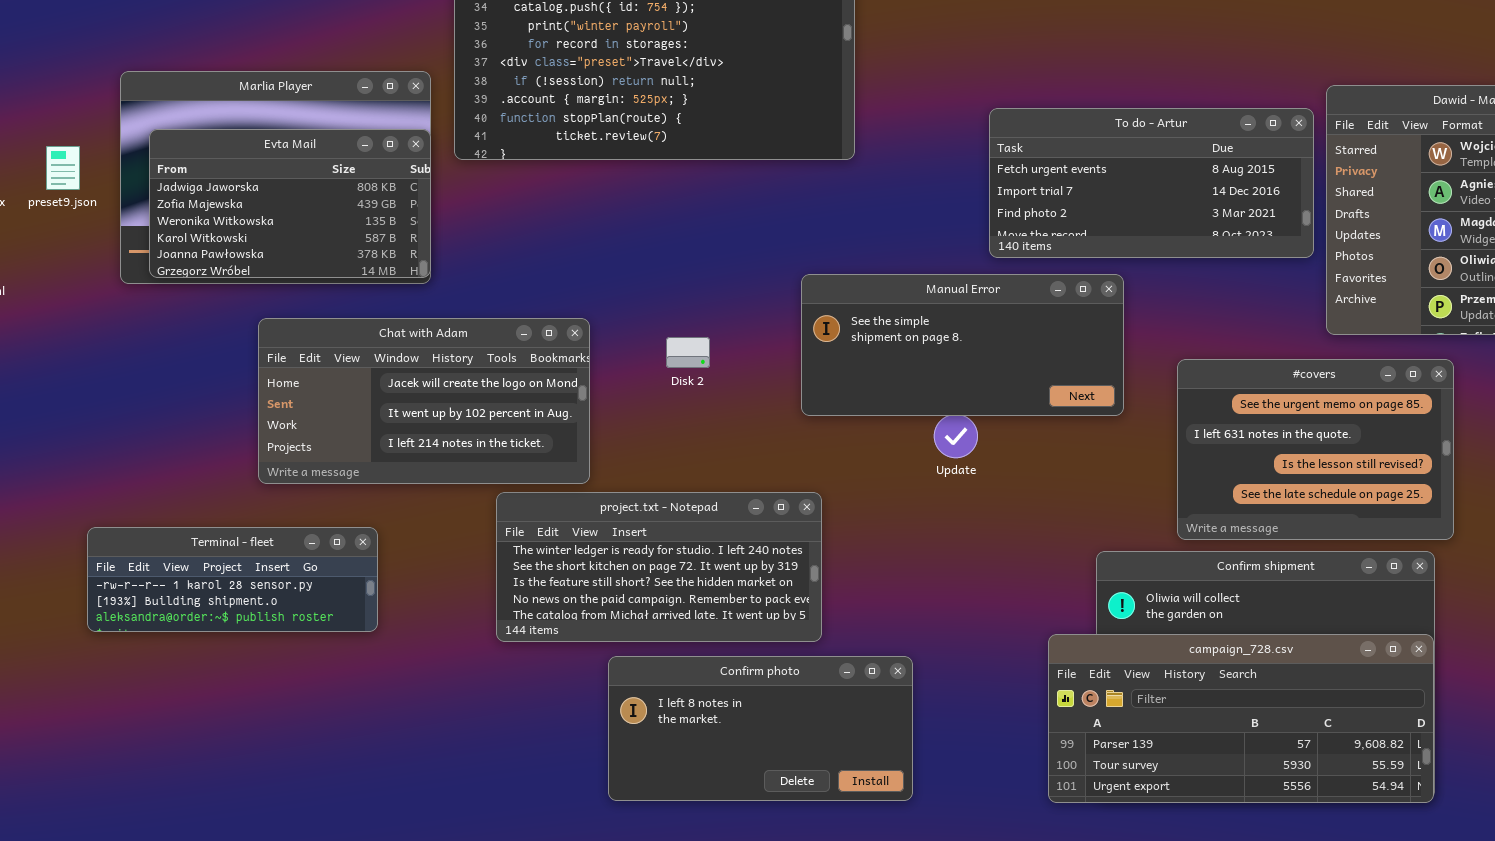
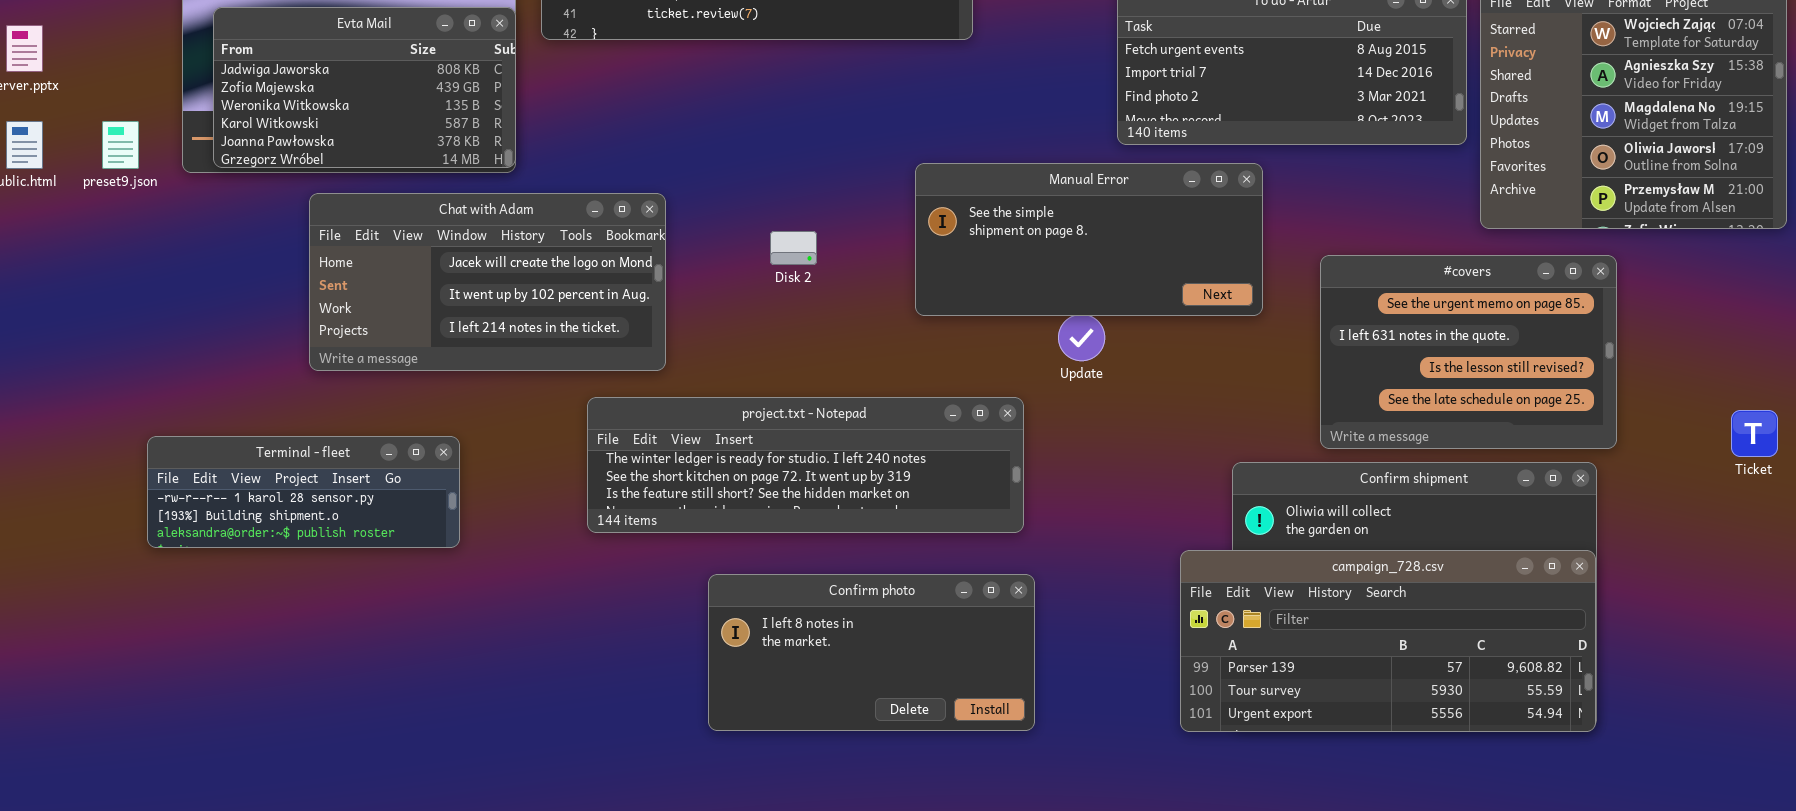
preset9.json: [46,146,80,190] -> [102,121,139,169], moved
Chat with Adam: [258,318,590,484] -> [309,193,666,371], moved
project.txt - Notepad: [496,492,822,642] -> [587,397,1024,533], resized

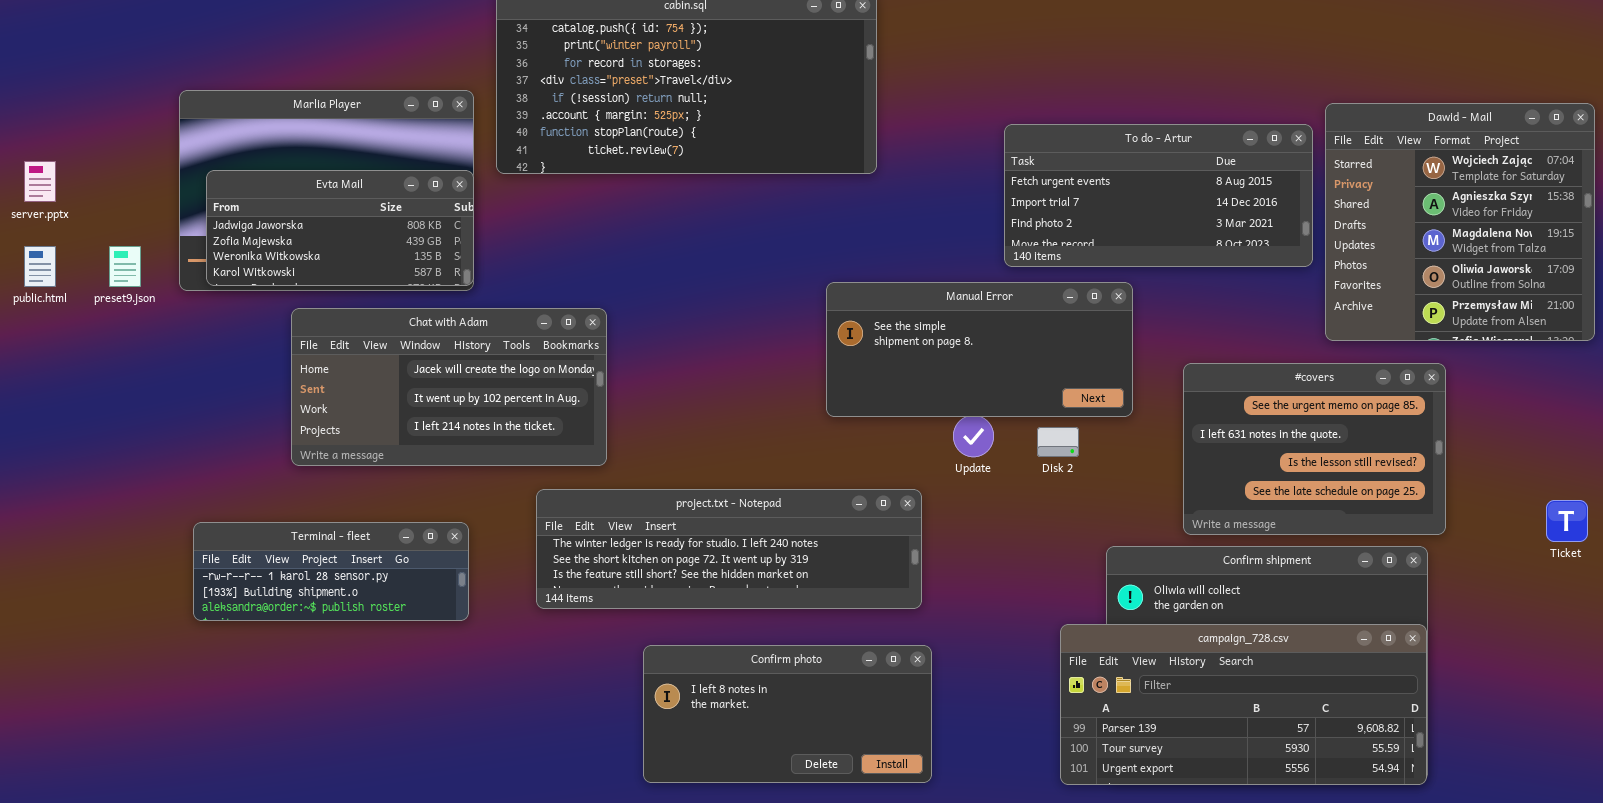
Evta Mail: [213,7,516,168] -> [206,170,474,286], resized
Disk 2: [770,231,817,265] -> [1037,427,1079,457], moved
Terminal - fleet: [147,436,460,548] -> [193,522,469,621], moved

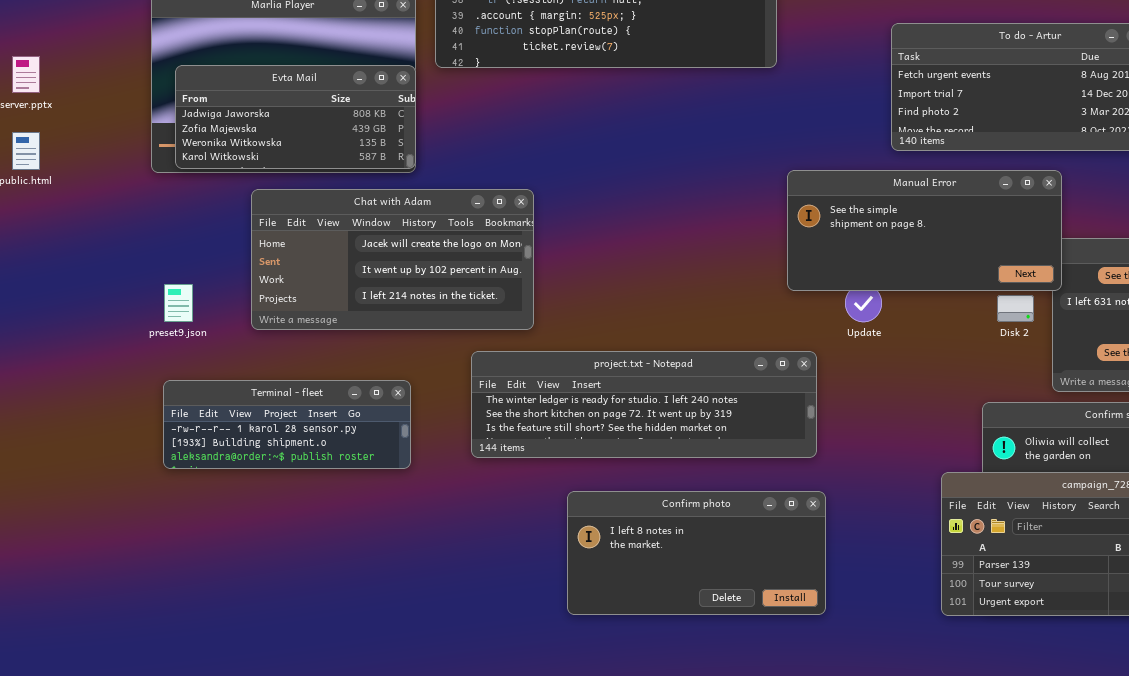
preset9.json: [109,246,141,287] -> [164,284,193,322], moved
Manual Error: [826,282,1133,417] -> [787,170,1062,291], moved
Disk 2: [1037,427,1079,457] -> [997,295,1034,322], moved

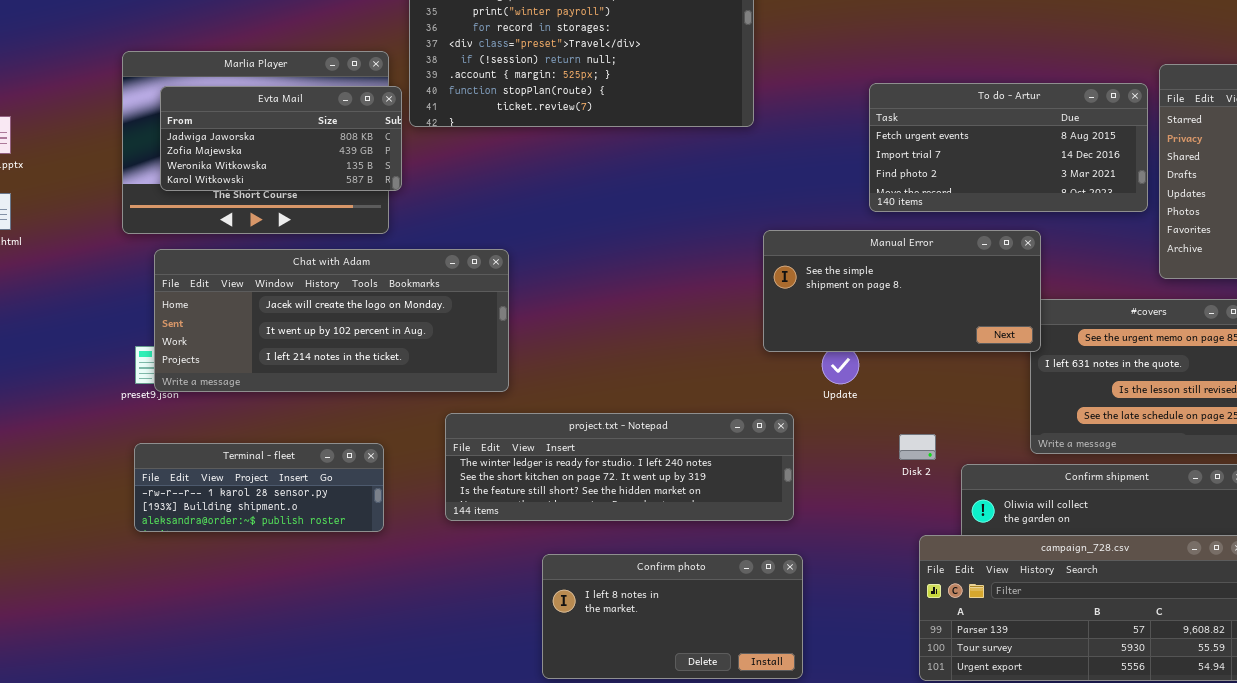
Evta Mail: [175,65,416,169] -> [160,86,402,191], moved
Chat with Adam: [251,189,534,330] -> [154,249,509,392], resized
Disk 2: [997,295,1034,322] -> [899,434,936,460], moved

